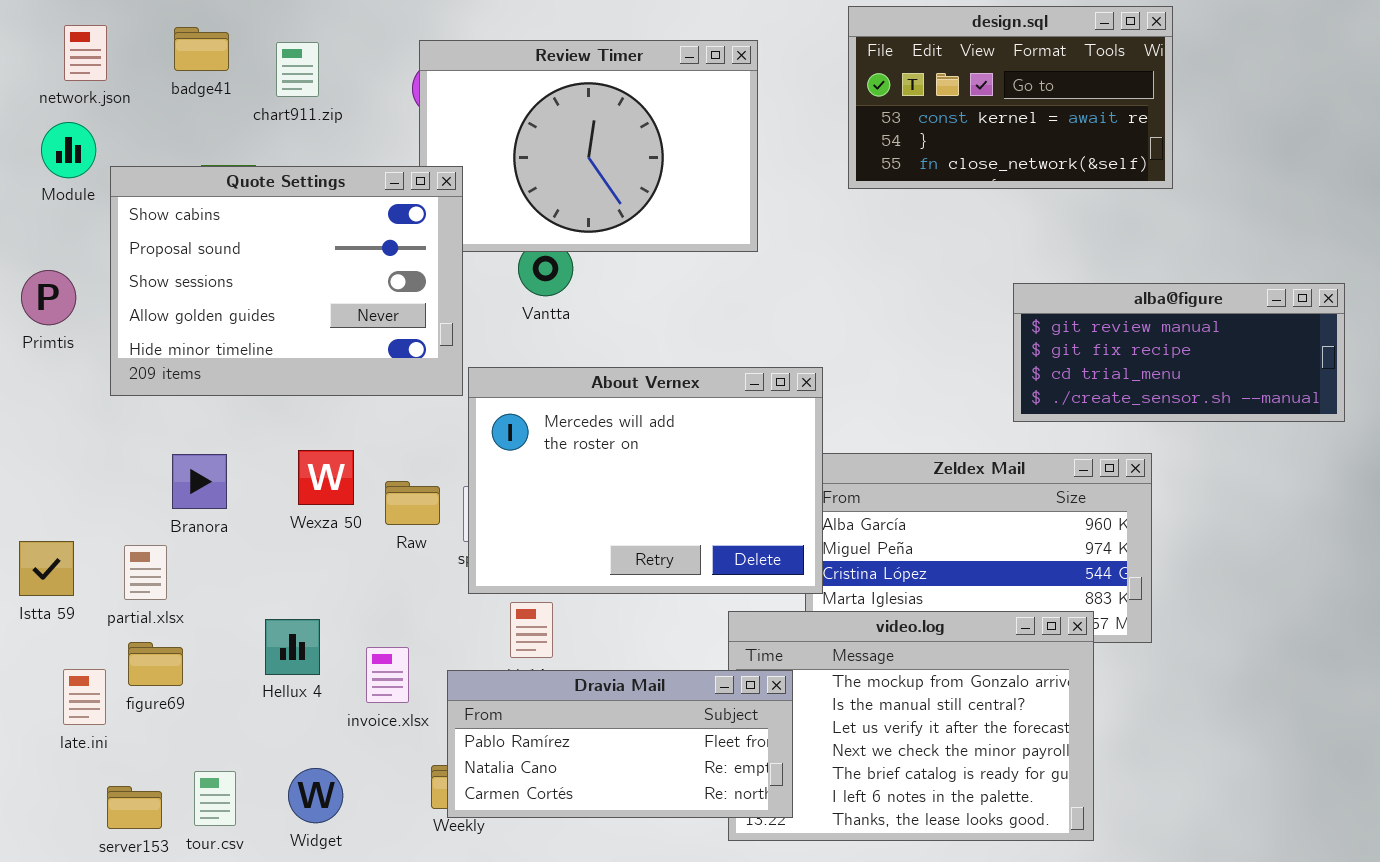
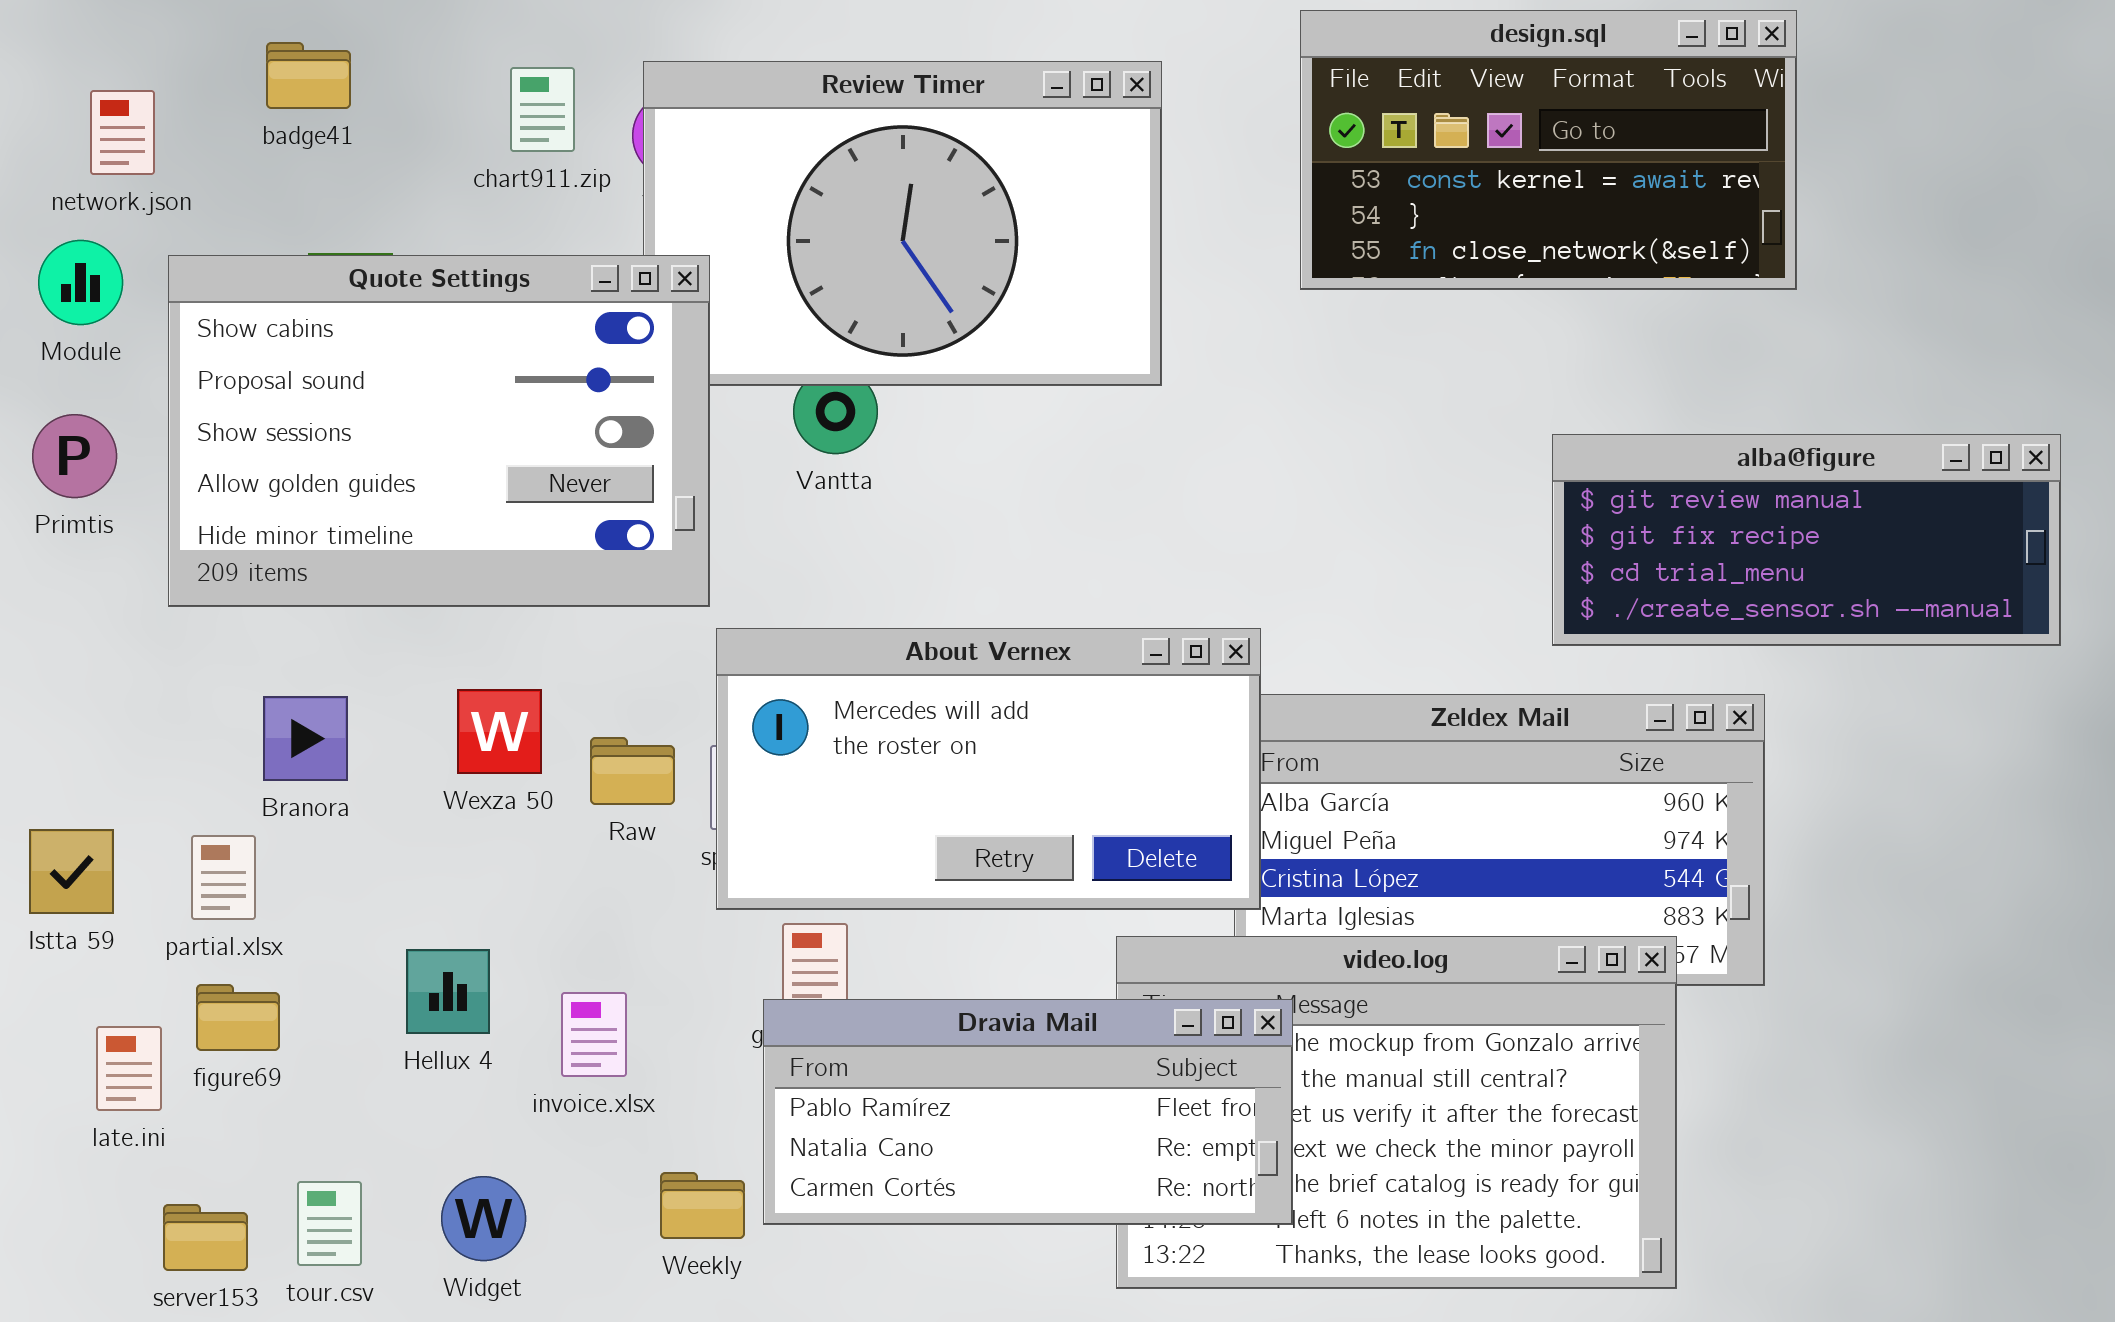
network.json: [64,25,107,81] -> [90,90,155,175], moved
chart911.zip: [276,42,319,97] -> [510,67,575,152], moved
Module: [41,122,96,178] -> [38,240,123,325], moved
About Vernex: [468,367,823,594] -> [716,628,1261,910], resized
Dravia Mail: [447,670,793,818] -> [763,999,1293,1225], moved

